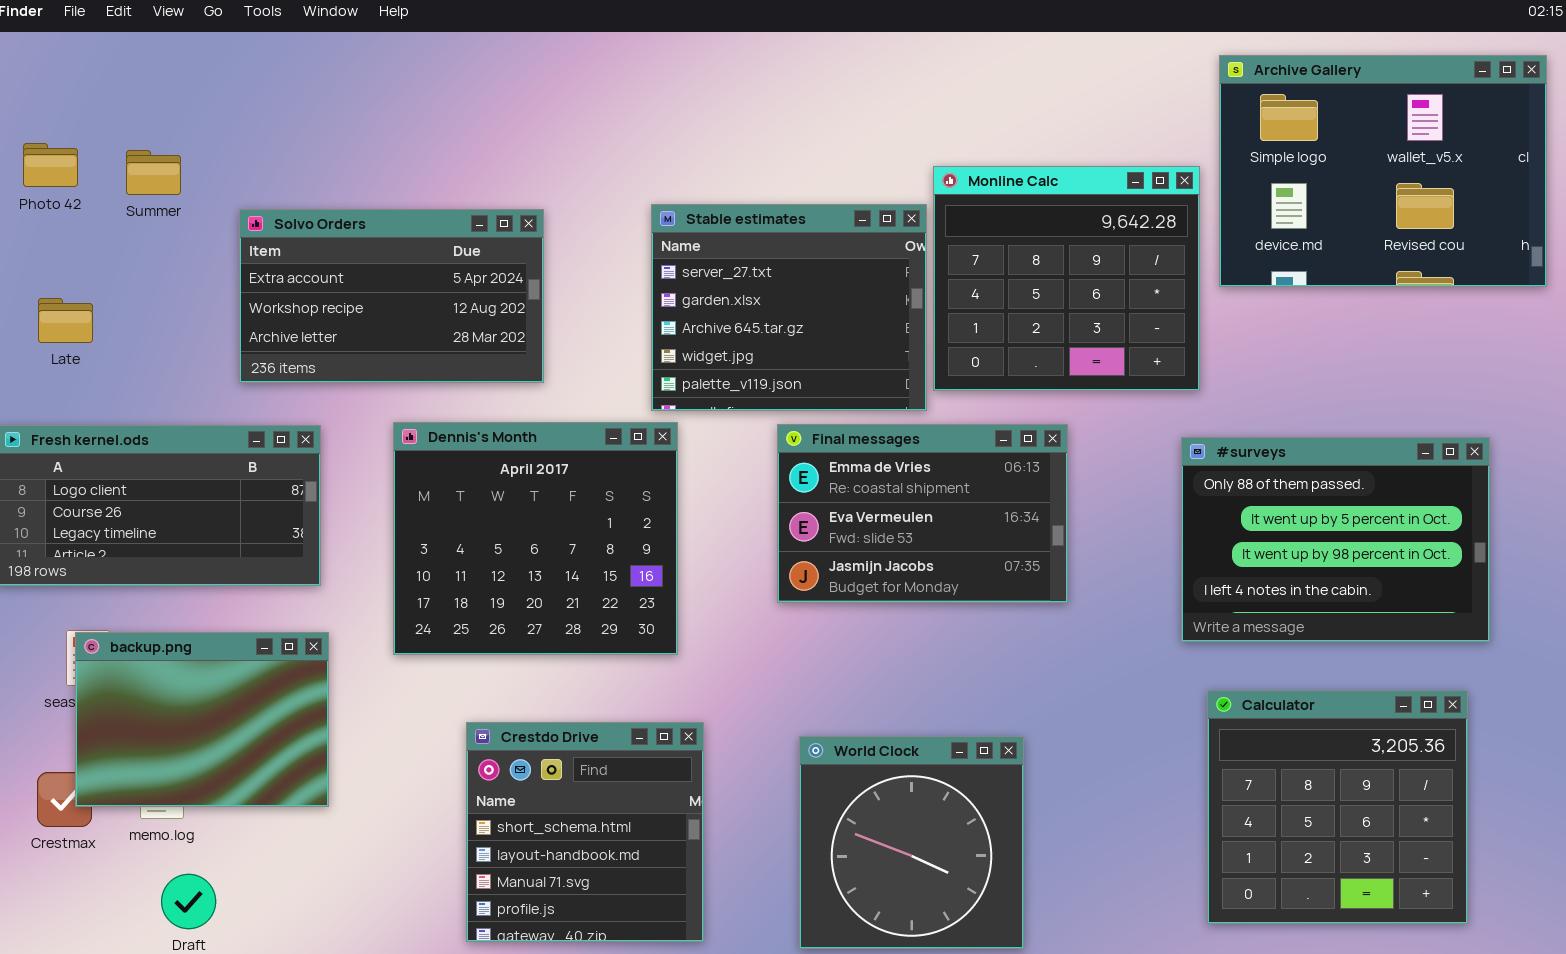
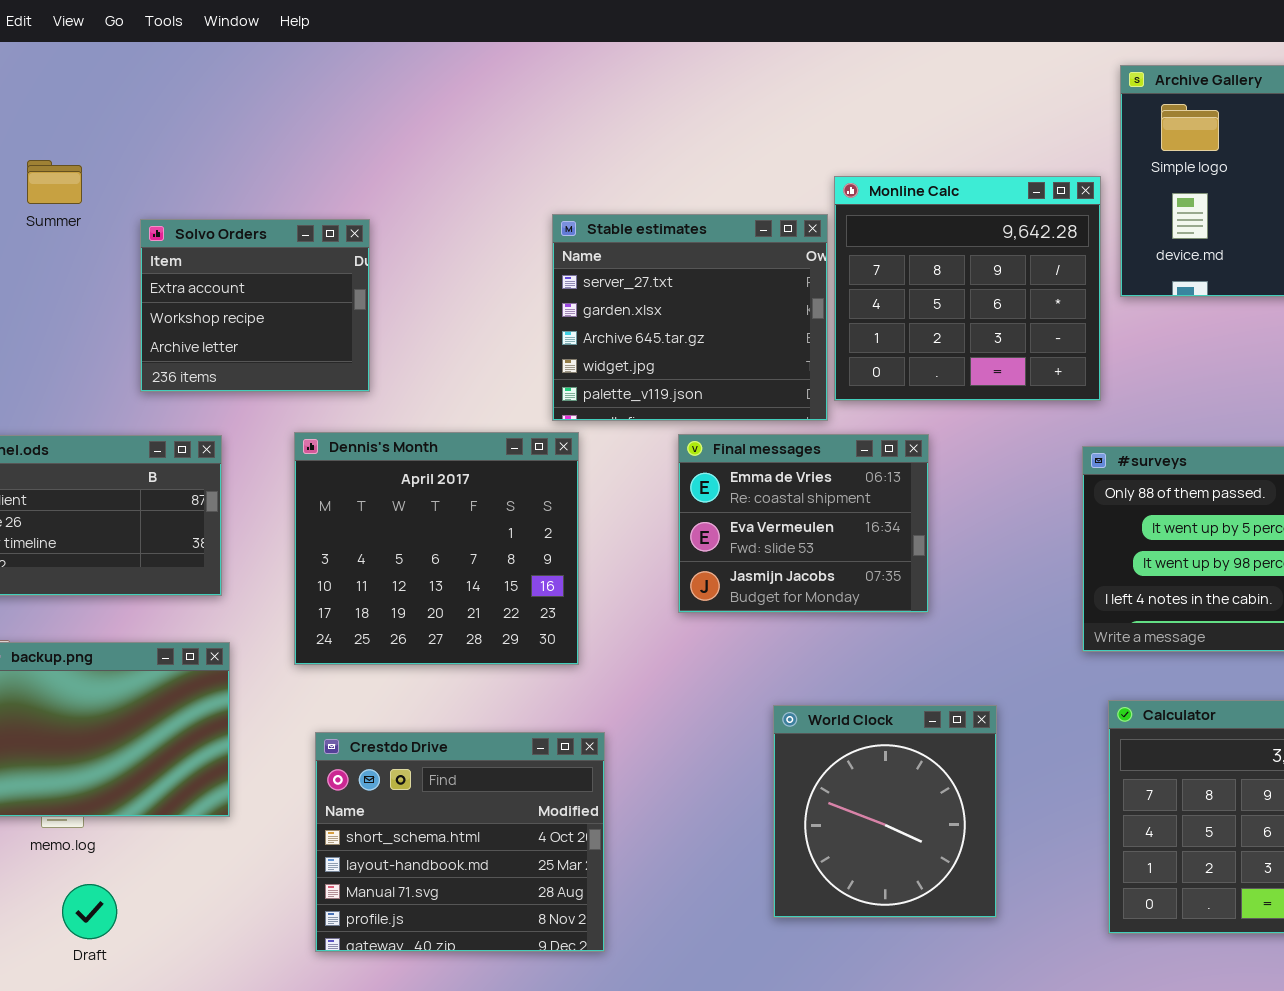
Solvo Orders: [239,209,544,383] -> [140,219,370,392], resized
Final messages: [777,424,1068,603] -> [678,434,929,613], resized
Crestdo Drive: [466,722,704,942] -> [315,732,605,952], resized
World Clock: [799,736,1024,949] -> [773,705,997,918], moved

